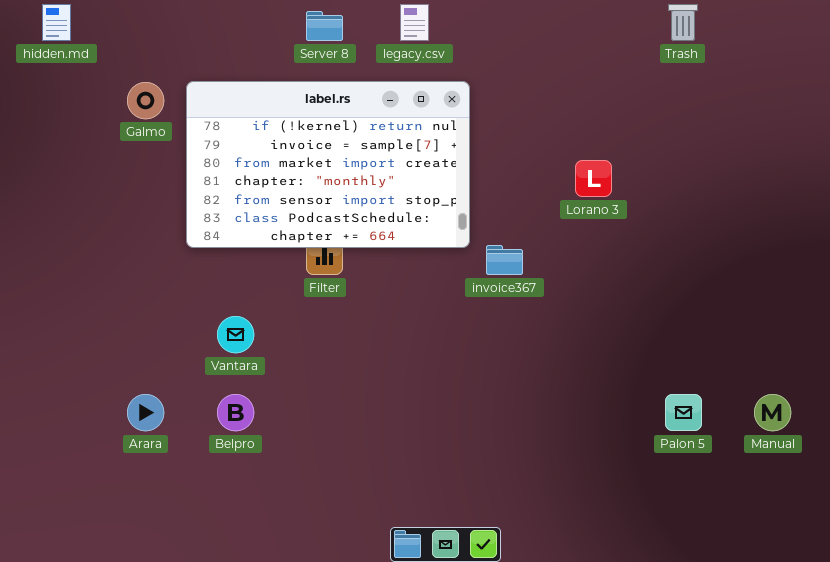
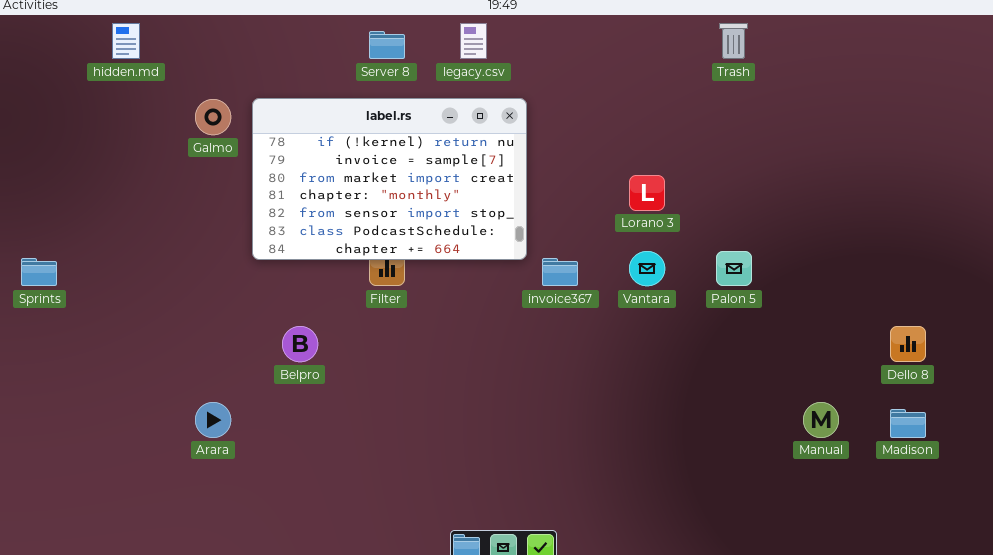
Vantara: [217,316,254,353] -> [629,251,665,286], moved
Belpro: [217,394,254,431] -> [282,326,318,362], moved
Palon 5: [665,394,702,431] -> [716,251,752,286], moved

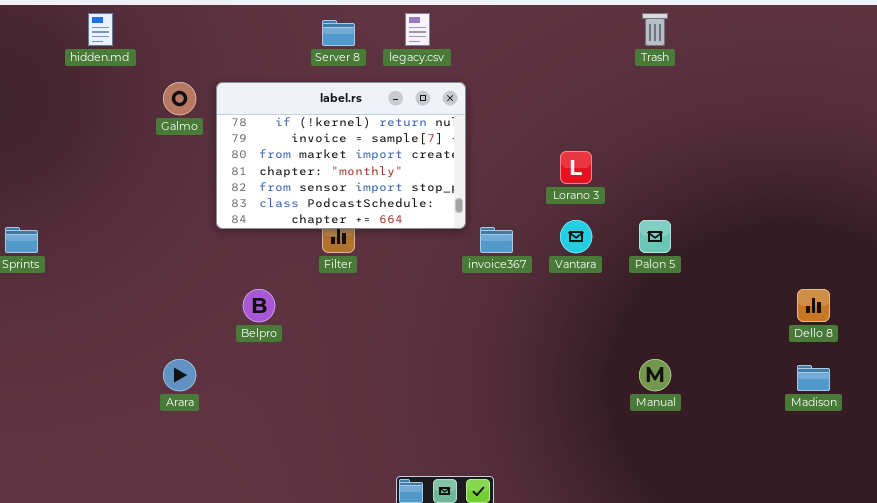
Manual: [803,402,839,438] -> [639,359,671,391], moved

